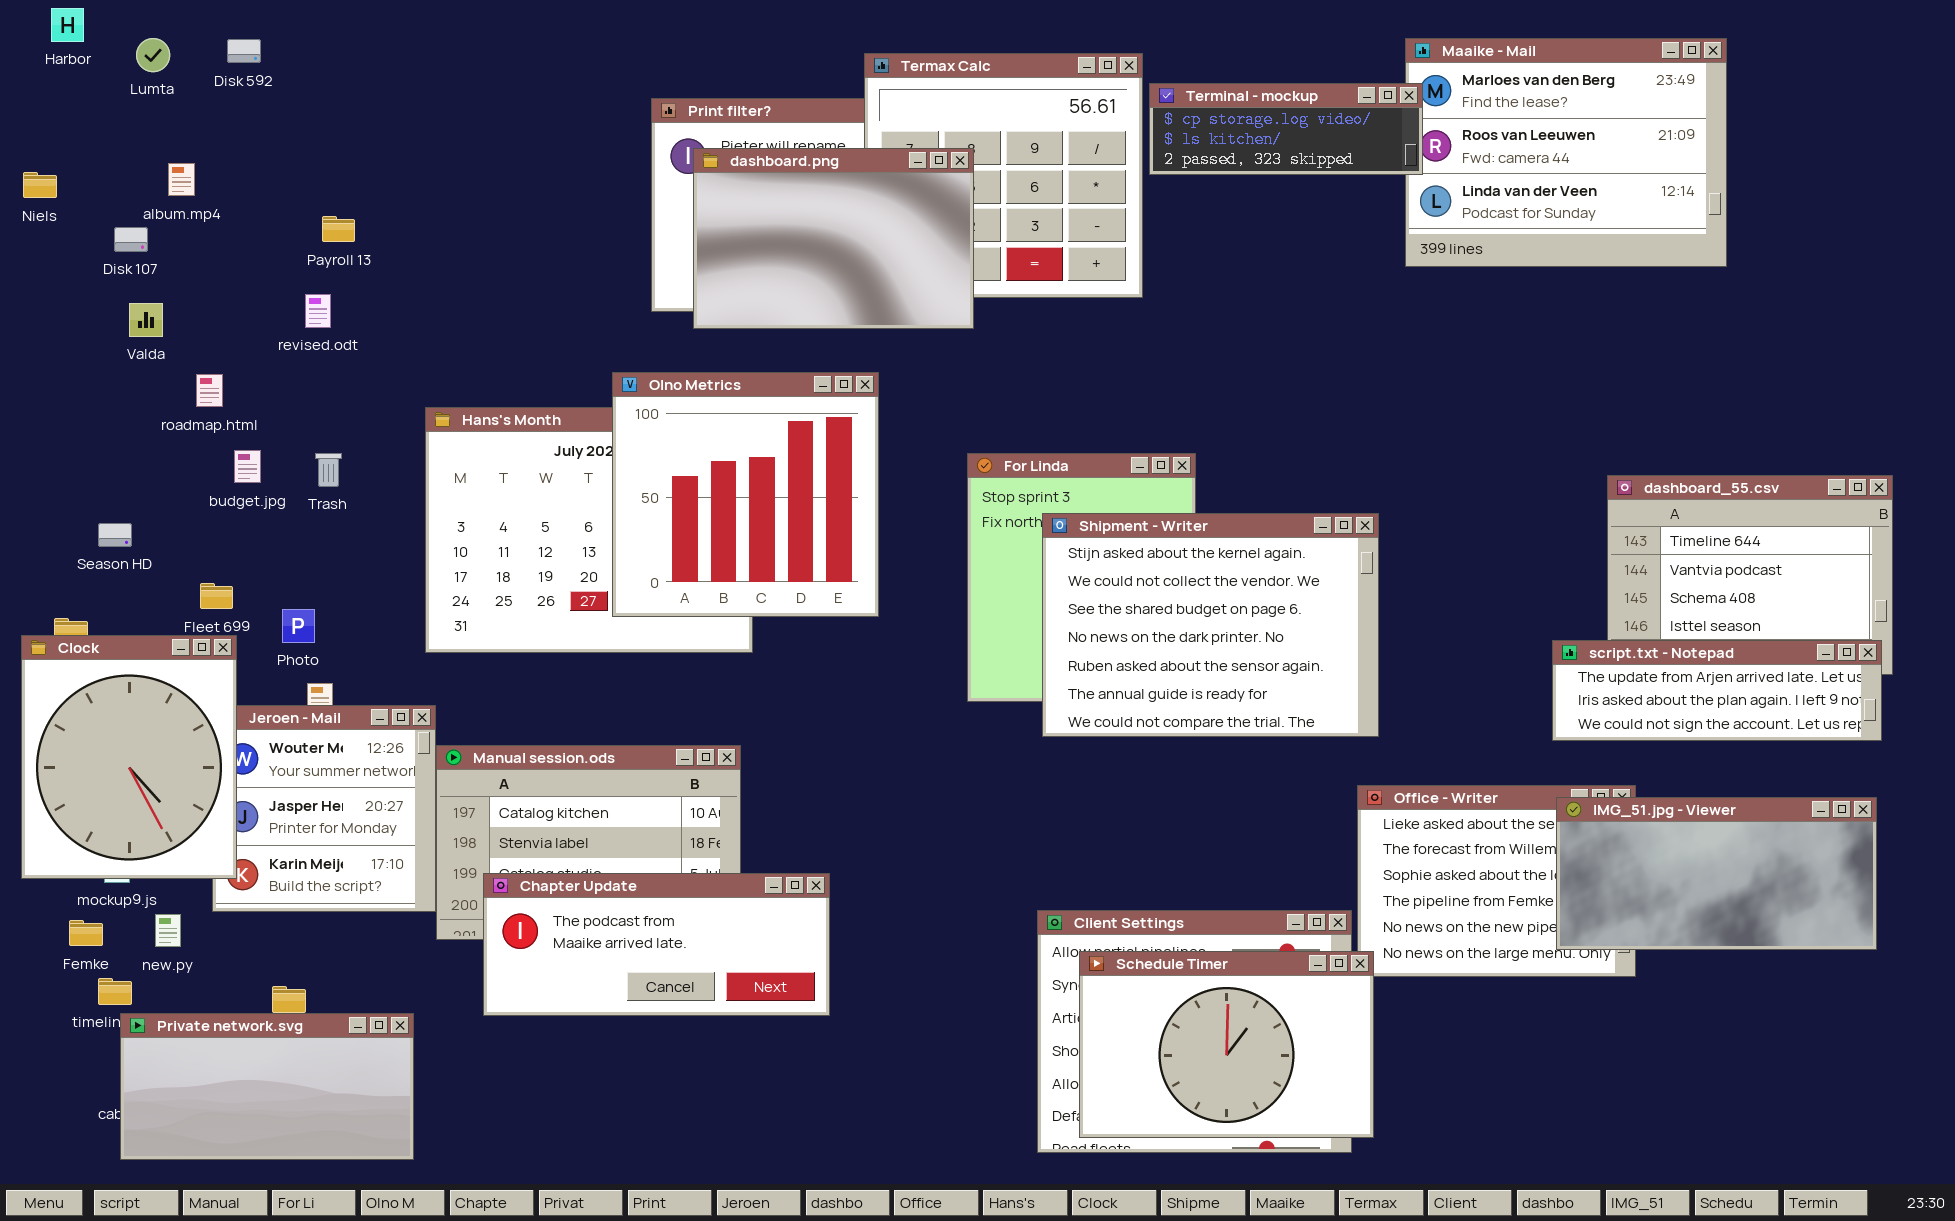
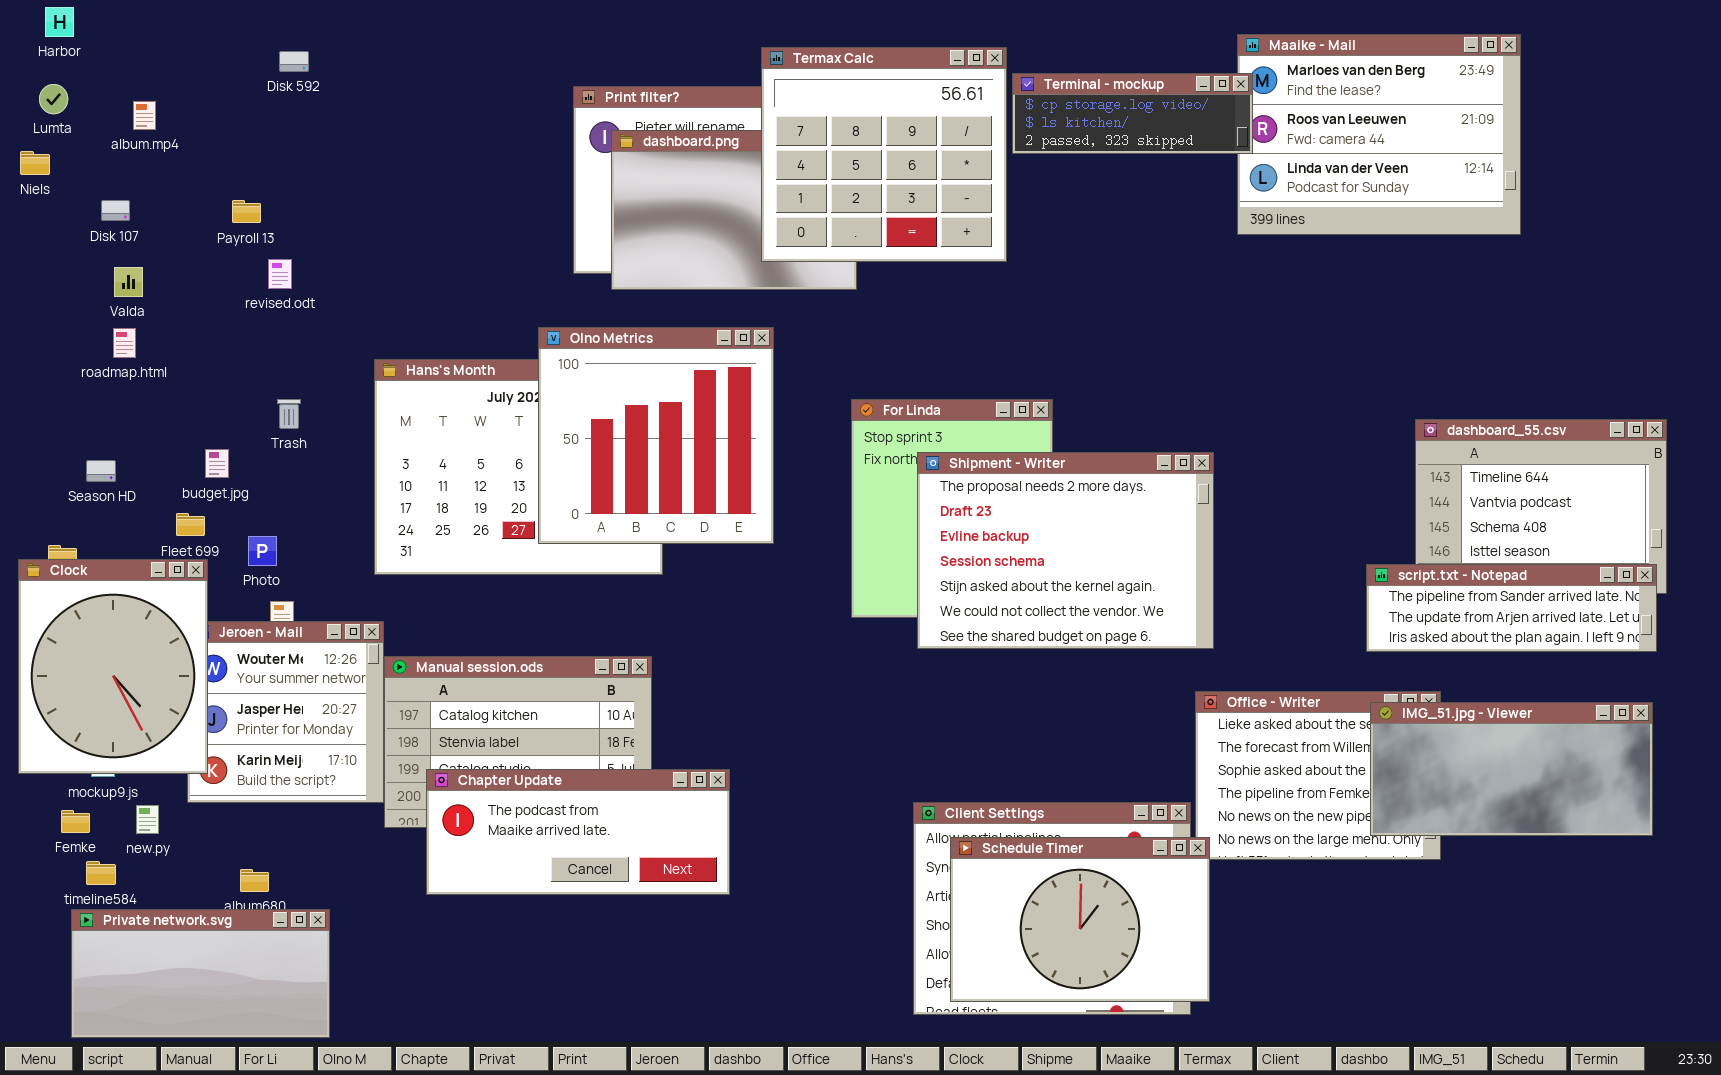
Lumta: [136,38,170,72] -> [39,84,68,114], moved
Disk 592: [227,39,261,63] -> [279,51,309,72], moved
Termax Calc: [864,53,1143,298] -> [761,47,1007,262], raised
album.mp4: [168,163,195,196] -> [133,101,156,130], moved
Payroll 13: [322,216,355,242] -> [232,200,261,223], moved
roadmap.html: [196,374,223,407] -> [113,328,136,358], moved
budget.jpg: [234,450,261,483] -> [205,449,229,478], moved
Shipment - Writer: [1042,513,1379,737] -> [917,452,1214,649], scrolled up 4 rows
script.txt - Notepad: [1552,640,1882,741] -> [1366,564,1657,652], scrolled up 1 row
Private network.svg: [120,1013,414,1160] -> [71,909,330,1038], moved

